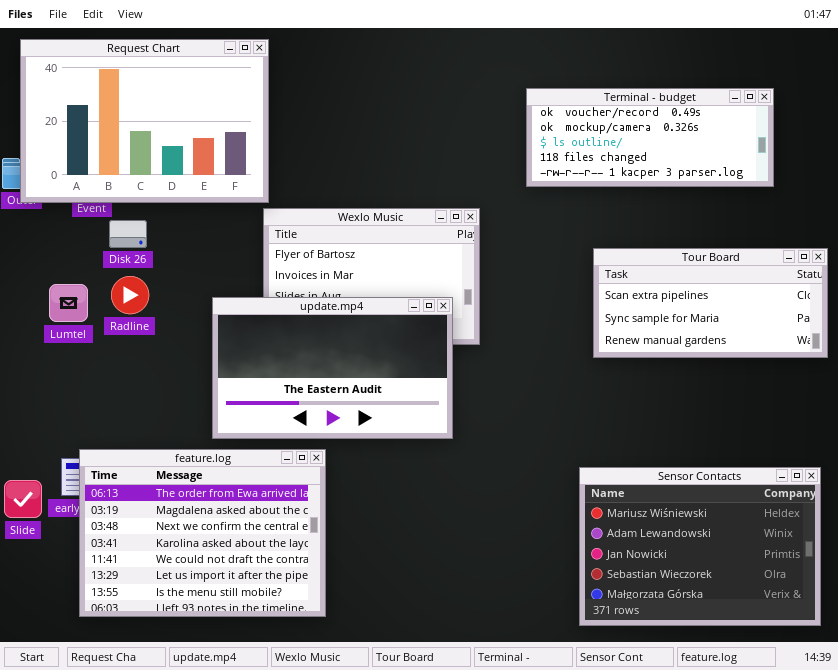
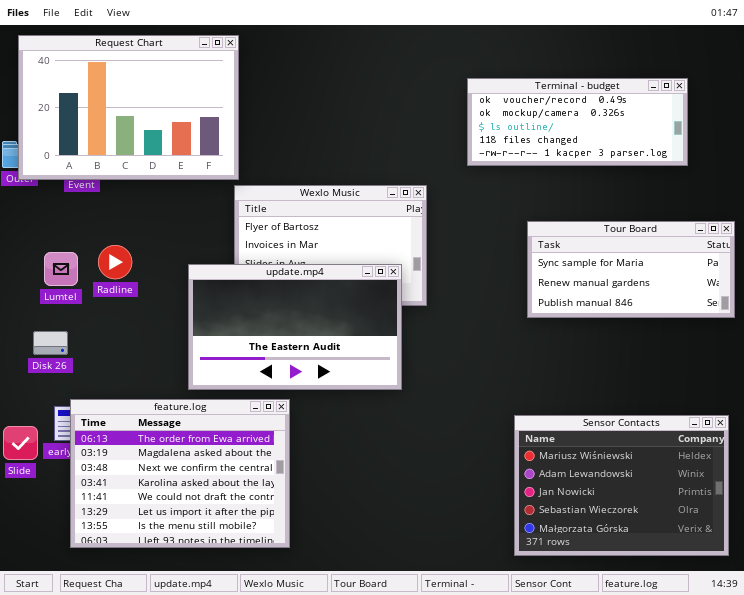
Disk 26: [109,220,147,248] -> [33,331,68,355], moved
Tour Board: [593,248,828,358] -> [527,221,735,318], scrolled down 1 row

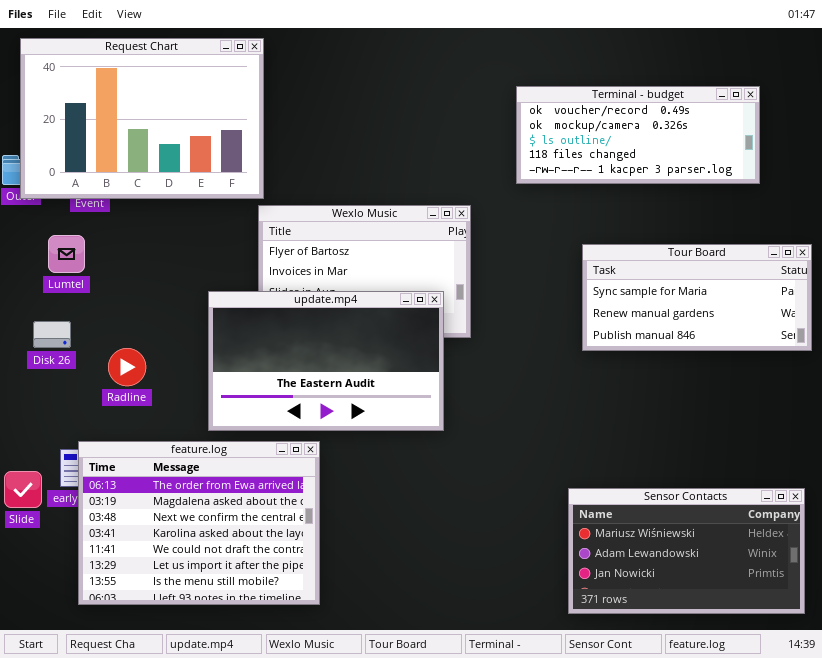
Radline: [98,245,132,279] -> [108,348,146,386], moved
Lumtel: [44,252,78,286] -> [48,235,85,273], moved
Disk 26: [33,331,68,355] -> [33,321,71,348], moved
Sensor Contacts: [514,415,729,556] -> [568,488,805,614], resized

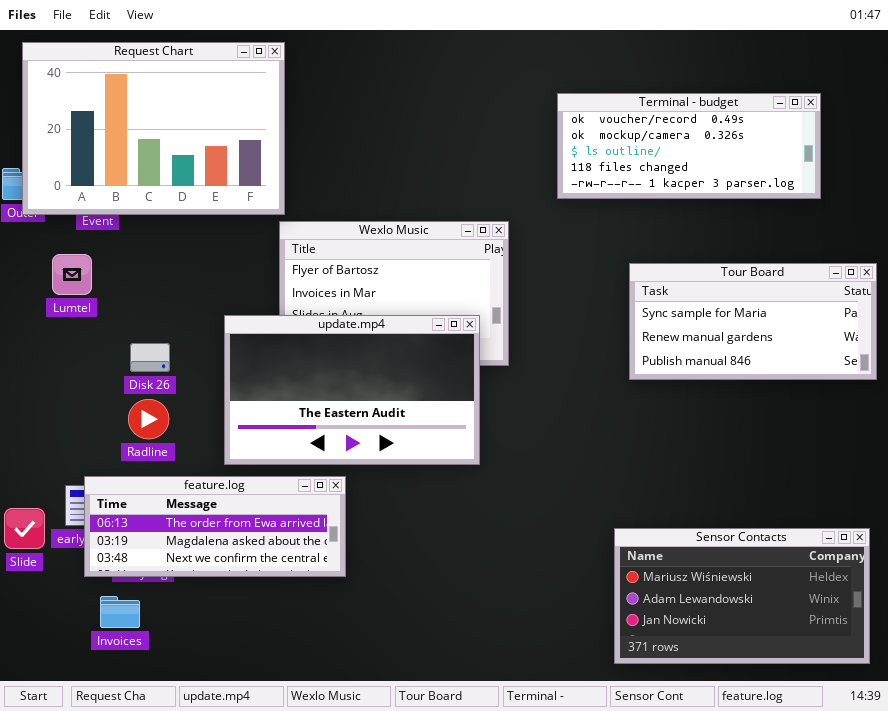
Disk 26: [33,321,71,348] -> [130,343,170,372], moved
Radline: [108,348,146,386] -> [128,399,169,439], moved
feature.log: [78,441,320,605] -> [84,476,346,577], resized

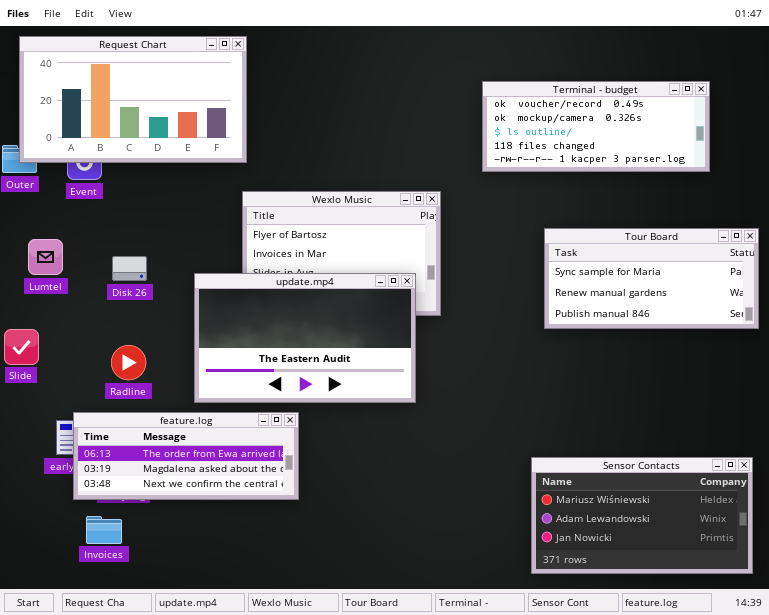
Request Chart: [22,42,285,215] -> [19,36,247,163], resized
Lumtel: [52,254,92,295] -> [28,239,63,275], moved
Disk 26: [130,343,170,372] -> [112,256,147,281], moved
Slide: [4,508,45,549] -> [4,329,39,365], moved

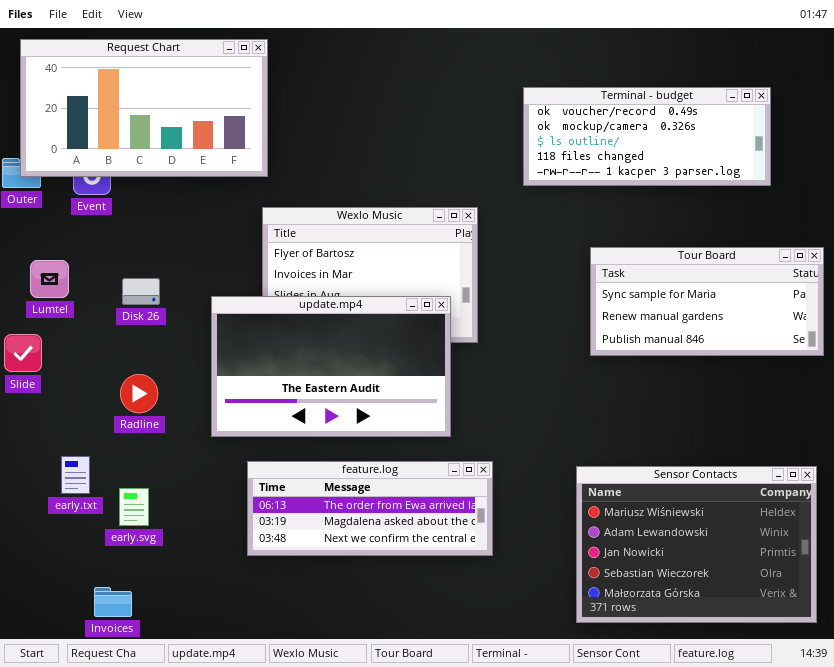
Slide: [4,329,39,365] -> [4,334,42,372], moved
feature.log: [73,412,299,500] -> [247,461,493,556], moved
Sensor Contacts: [531,457,753,574] -> [576,466,817,623], resized
Invoices: [86,516,122,544] -> [94,587,132,617], moved

